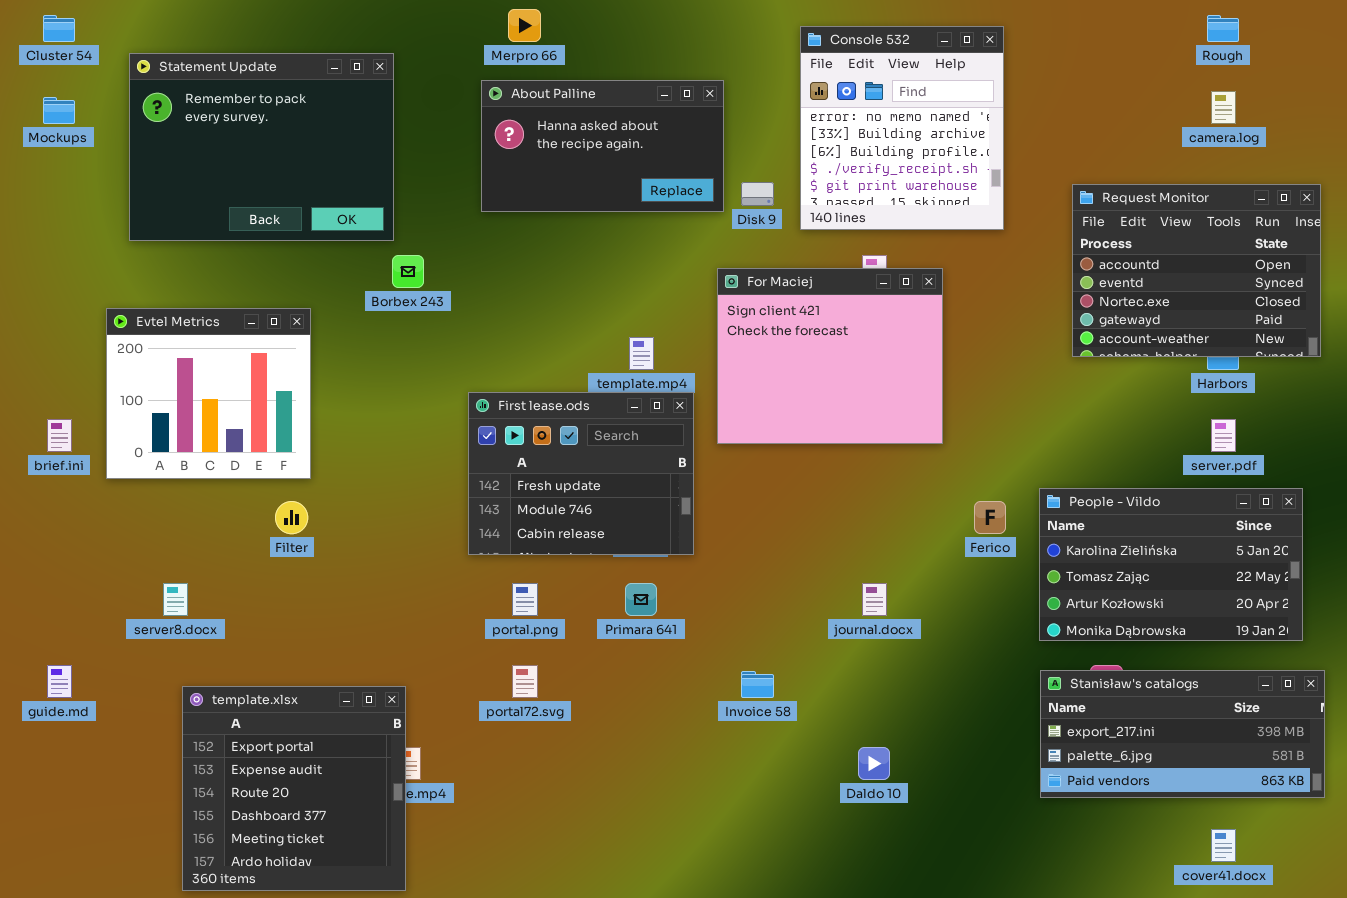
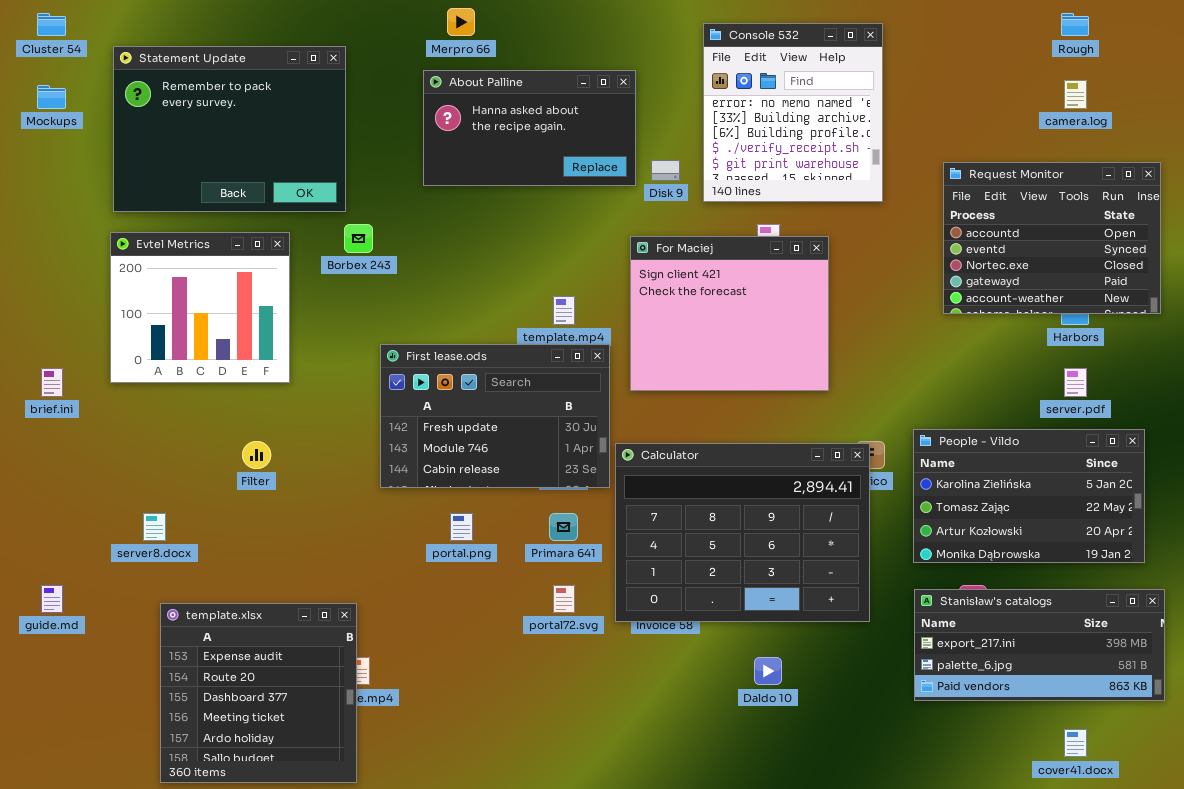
Evtel Metrics: [106,308,311,479] -> [110,232,290,383], moved
First lease.ods: [468,392,694,555] -> [380,344,610,488], resized
Calculator: none -> [615,443,870,622], opened
portal72.svg: [512,665,538,698] -> [553,585,575,613], moved
template.xlsx: [182,686,406,891] -> [160,603,357,783], scrolled down 1 row

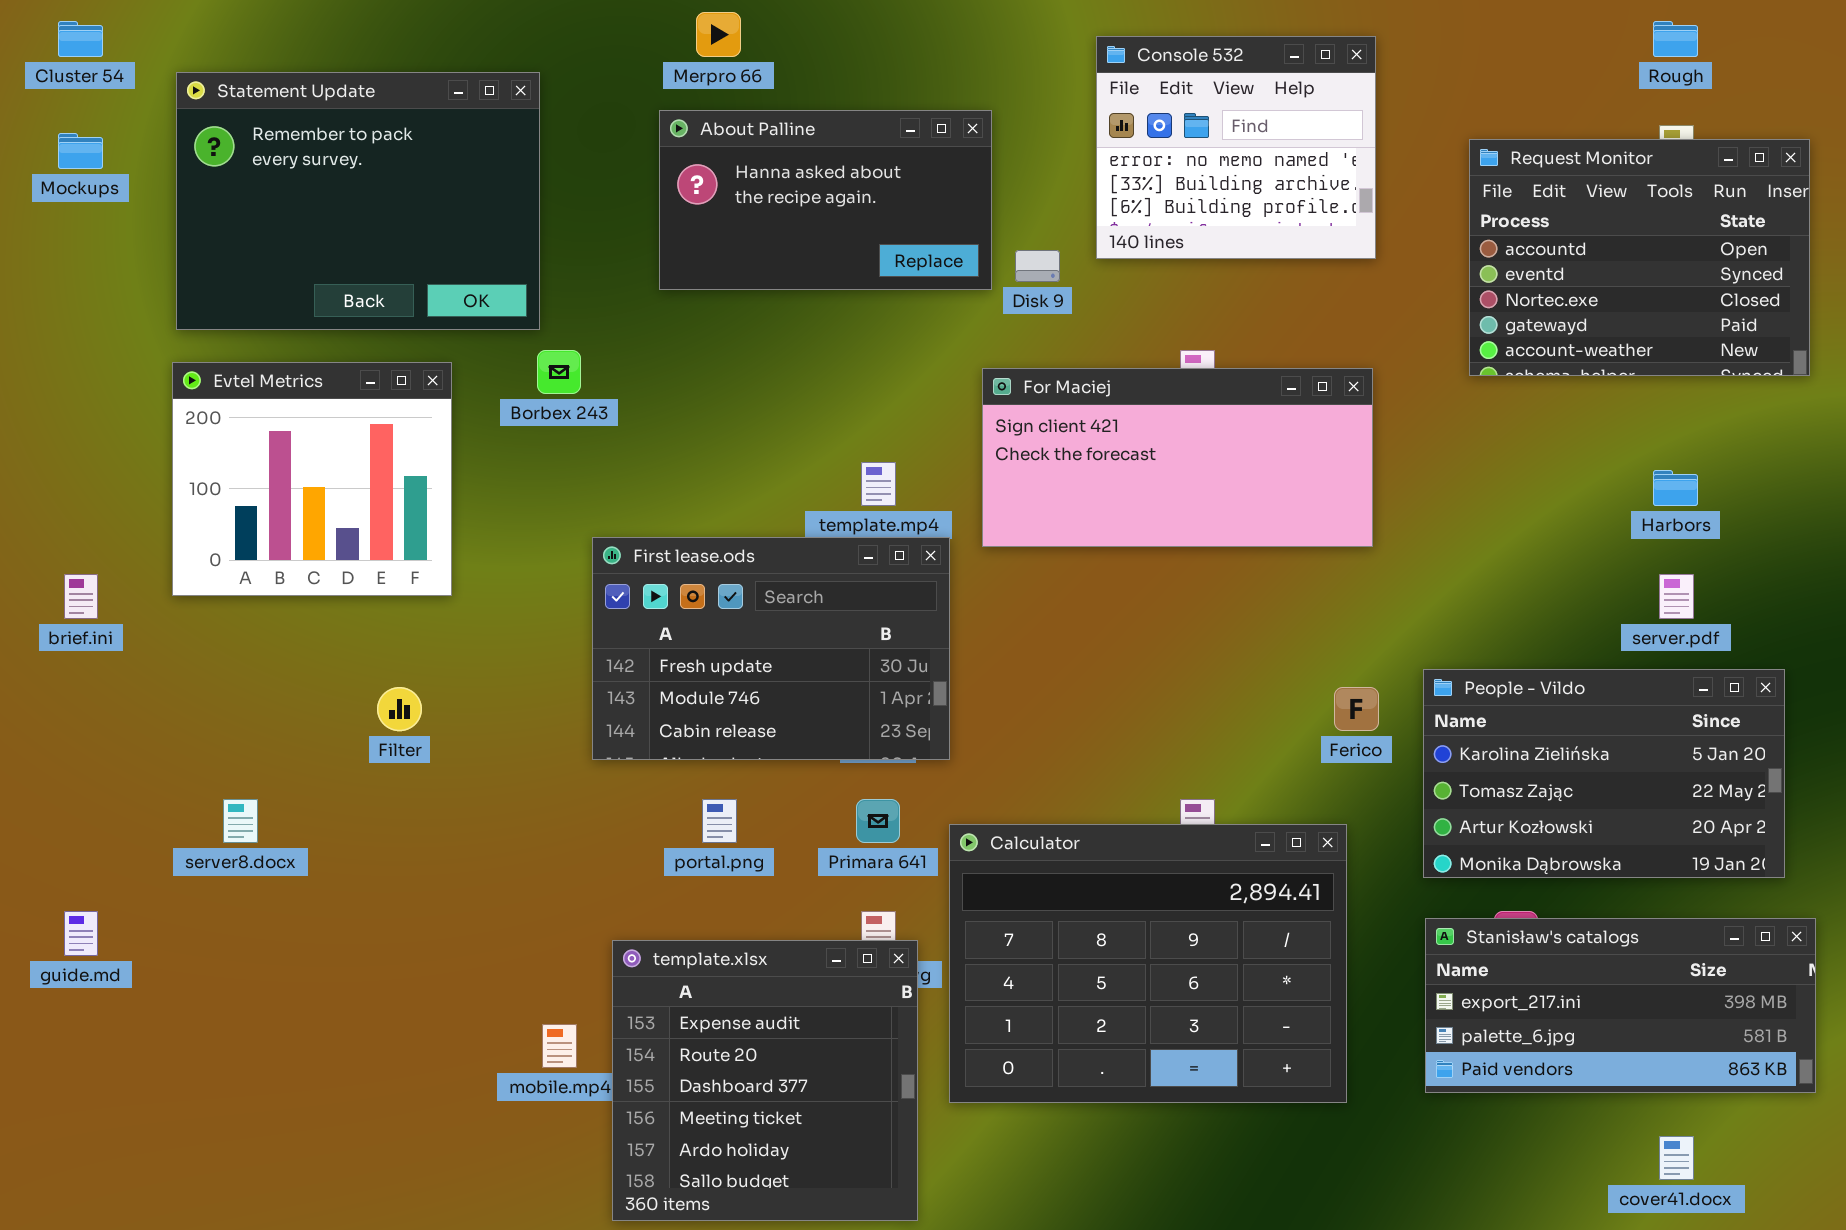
Console 532: [703,23,883,202] -> [1096,36,1376,259], resized
Request Monitor: [943,162,1161,314] -> [1469,139,1810,376], moved
For Maciej: [630,236,829,391] -> [982,368,1373,547], resized
Calculator: [615,443,870,622] -> [949,824,1347,1103], moved
template.xlsx: [160,603,357,783] -> [612,940,918,1221], moved

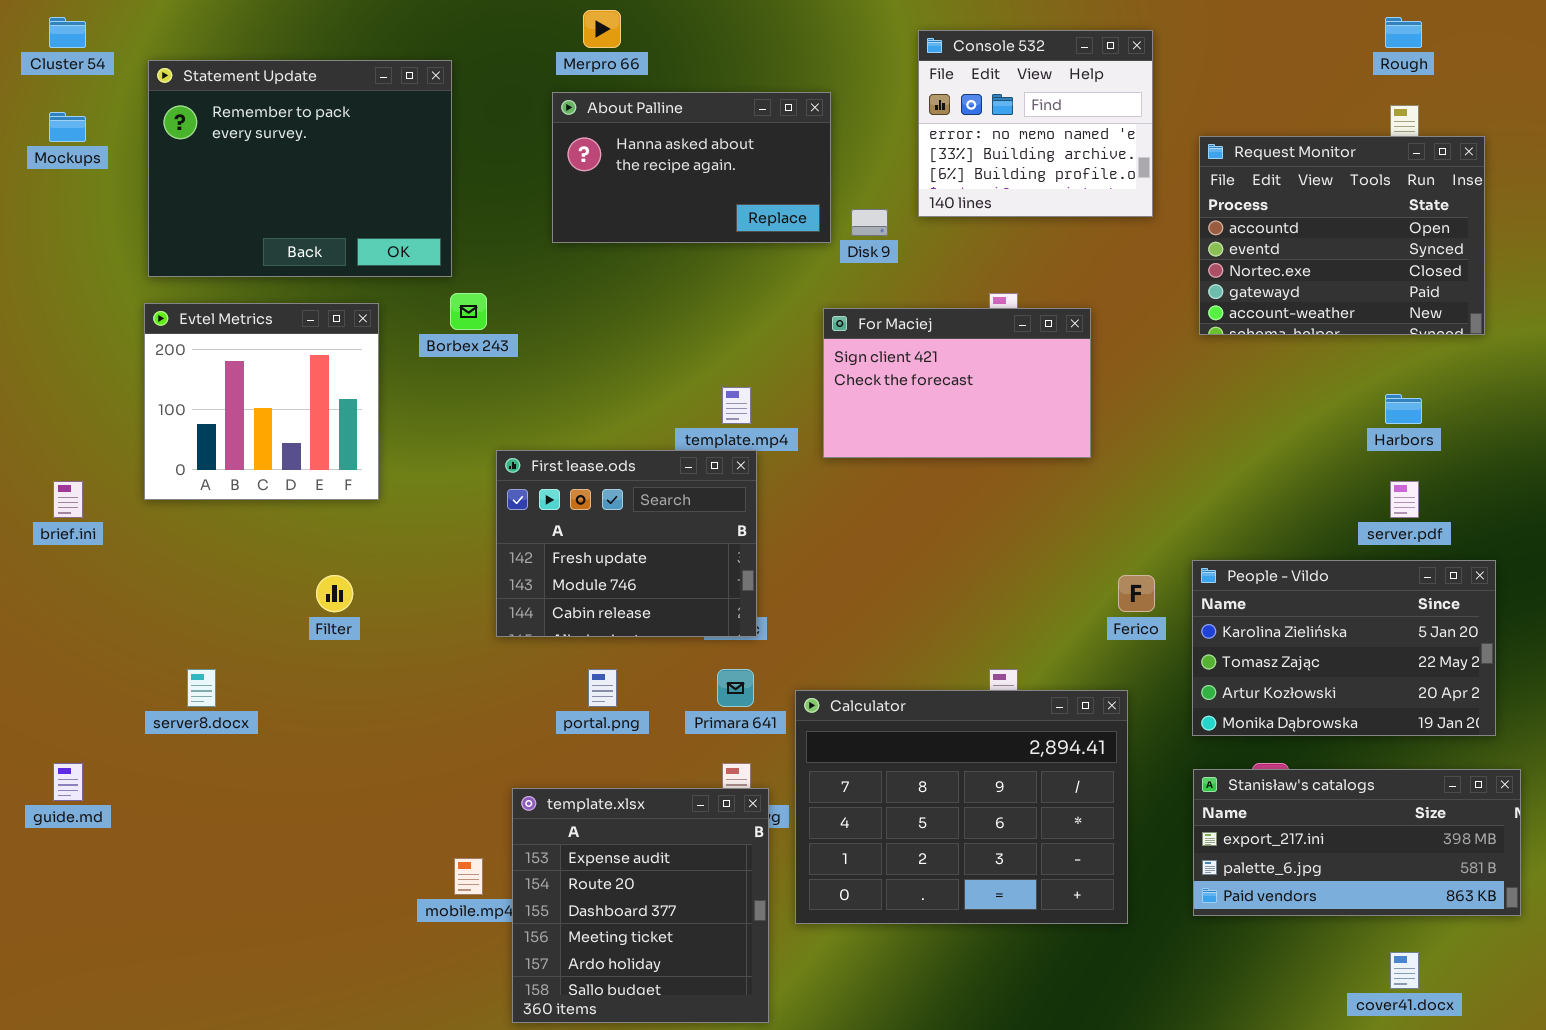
Request Monitor: [1469,139,1810,376] -> [1199,136,1485,335], moved
For Maciej: [982,368,1373,547] -> [823,308,1091,458], resized
First lease.ods: [592,537,950,760] -> [496,450,757,637], resized

